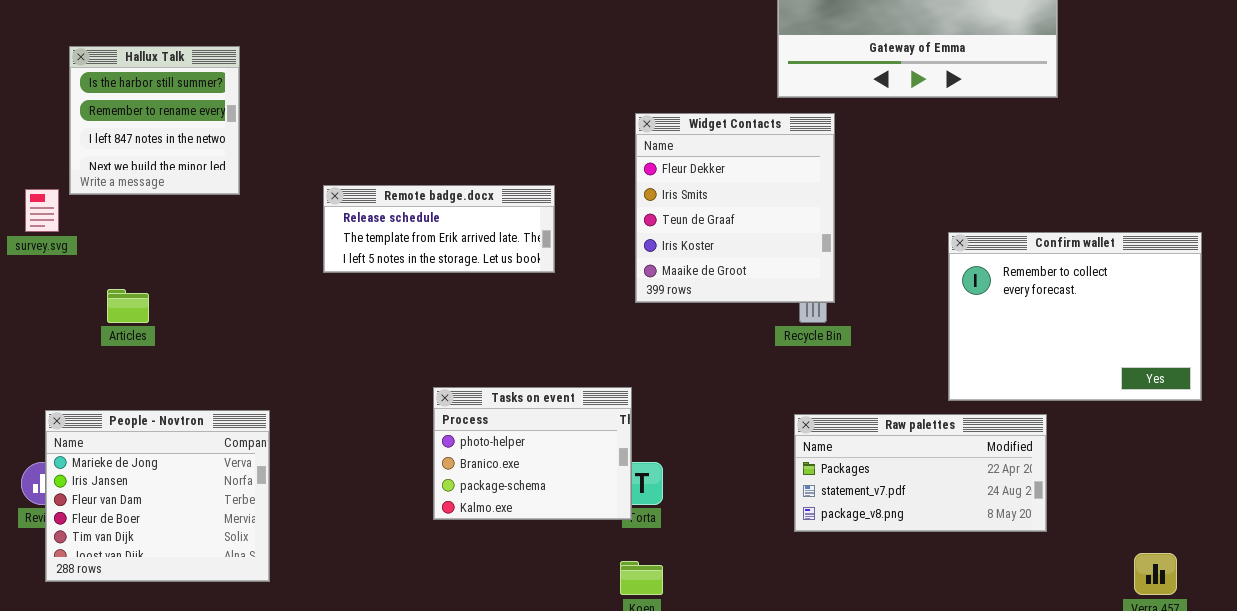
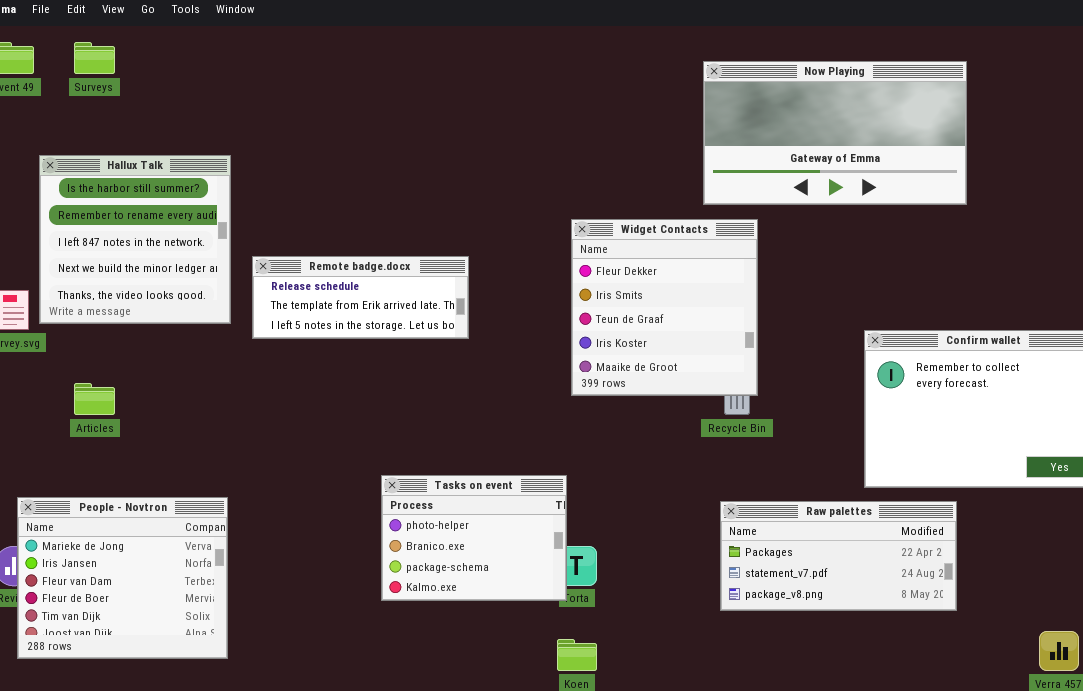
Hallux Talk: [69,46,240,195] -> [39,155,231,324], resized
Remote badge.docx: [323,185,555,273] -> [252,256,469,339], moved

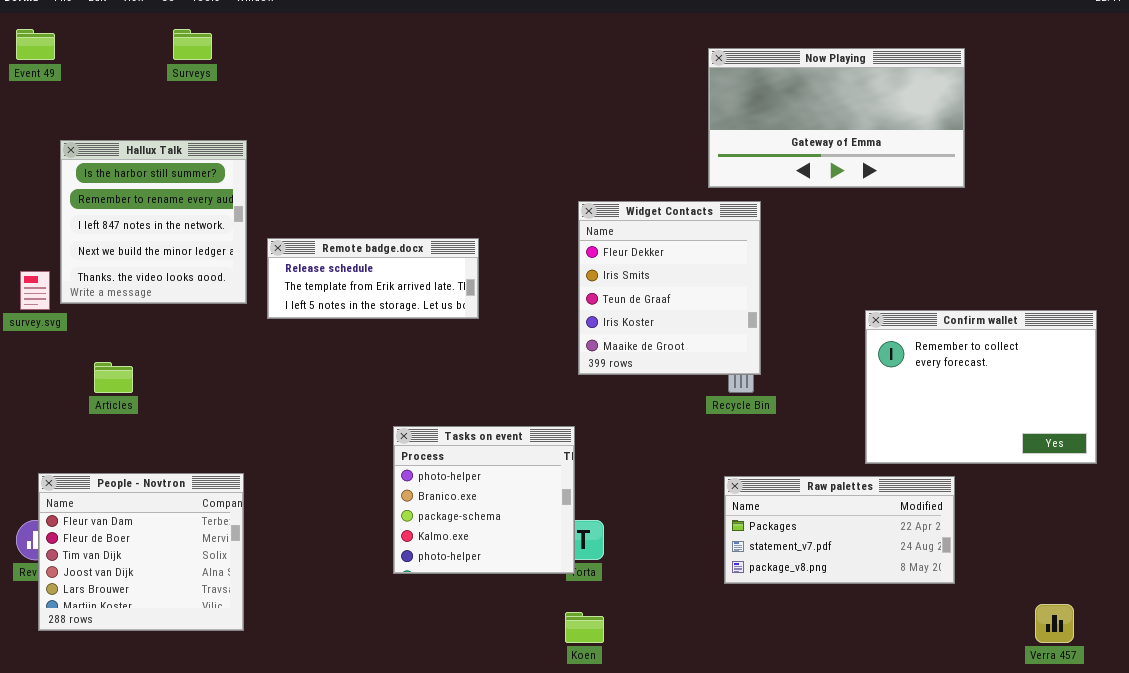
Surveys: [74,42,115,74] -> [173,29,212,60], moved
Tasks on event: [381,475,567,601] -> [393,426,575,574], resized
People - Novtron: [17,497,228,659] -> [38,473,244,631], scrolled down 2 rows

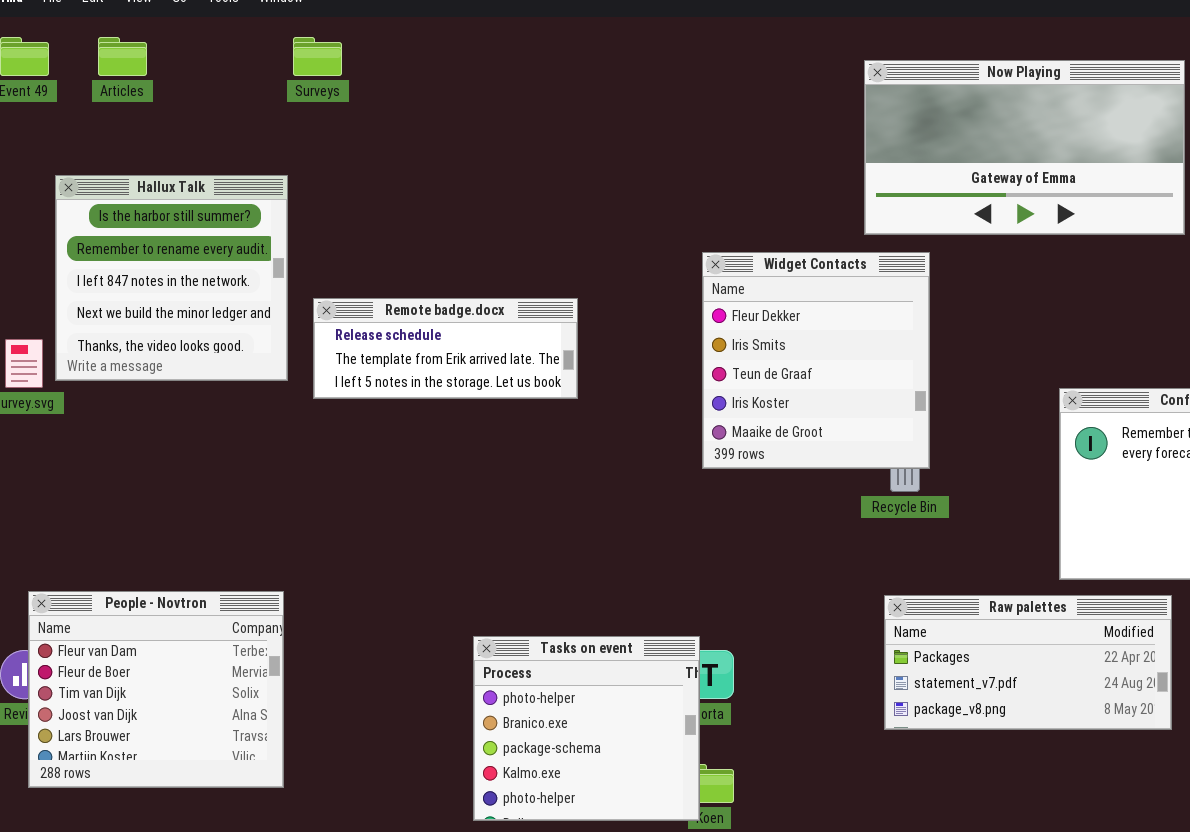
Surveys: [173,29,212,60] -> [293,37,342,76], moved
Articles: [94,362,133,393] -> [98,37,147,76], moved
Tasks on event: [393,426,575,574] -> [473,636,700,821], moved

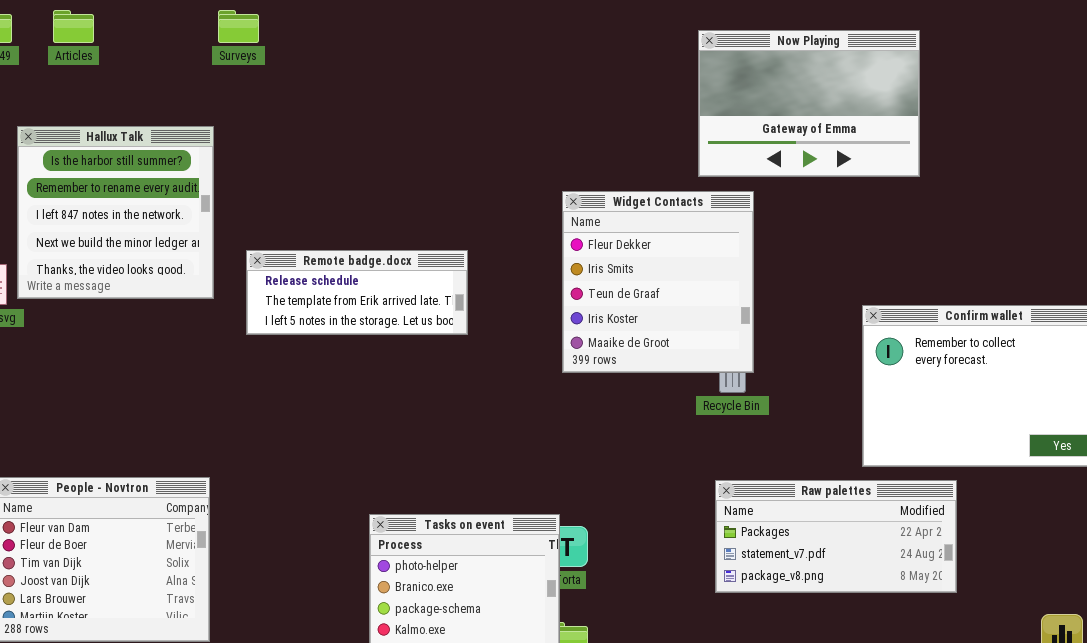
Now Playing: [864,60,1185,235] -> [698,30,920,177], resized
Remote badge.docx: [313,298,578,399] -> [246,250,468,335], moved

